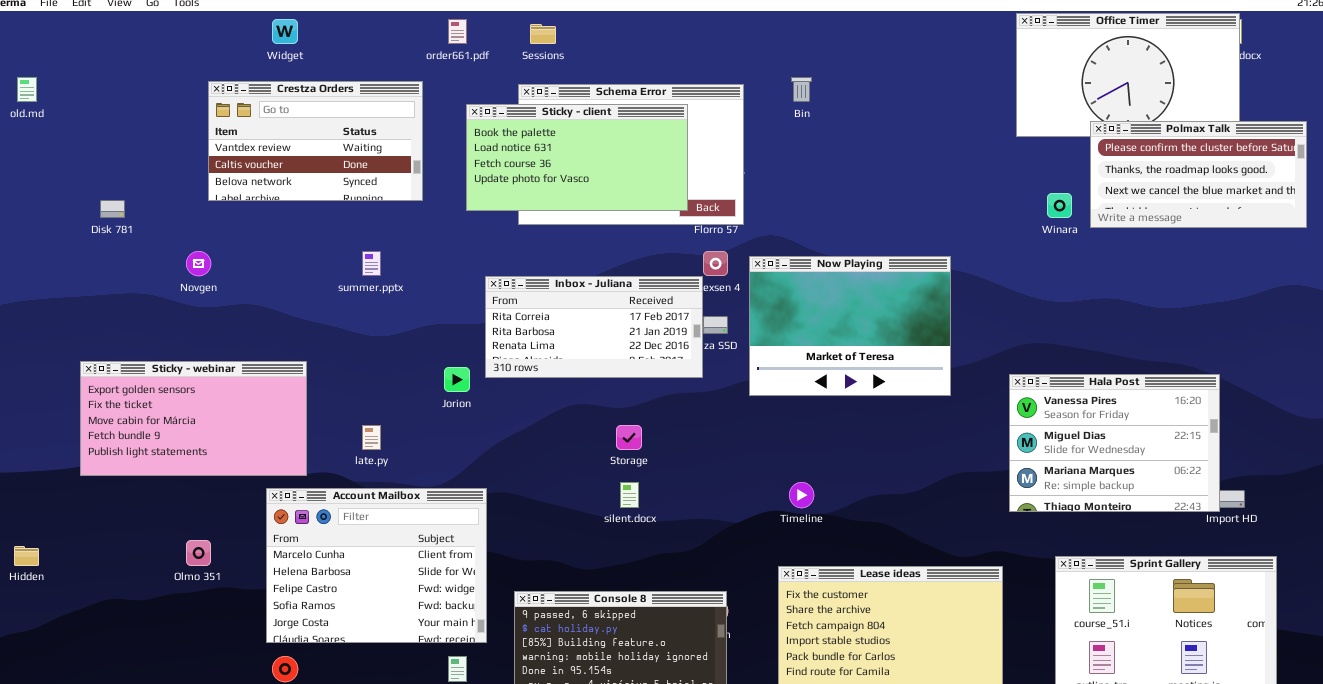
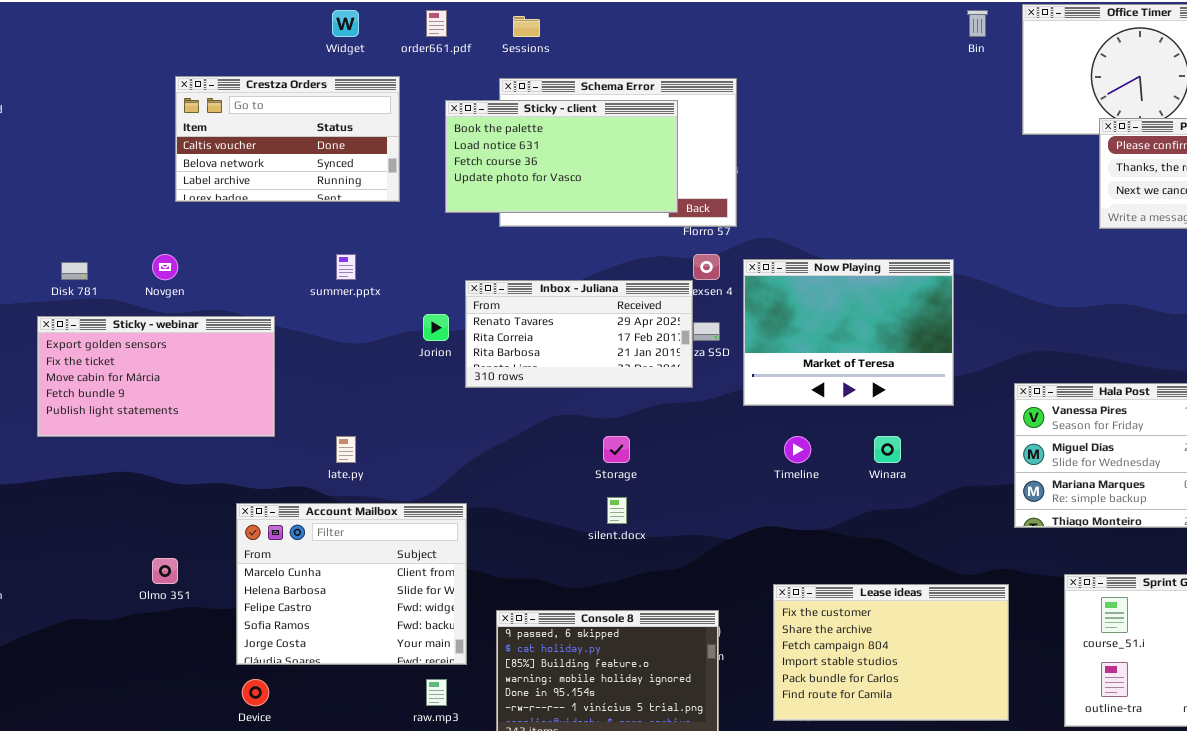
Widget: [272,19,298,44] -> [332,10,359,37], moved
Bin: [791,77,812,102] -> [967,10,988,37], moved
Crestza Orders: [208,81,423,201] -> [175,76,400,202], scrolled down 1 row
Winara: [1047,193,1072,218] -> [874,436,901,463], moved
Disk 781: [100,200,125,218] -> [61,262,88,280], moved
Inbox - Juliana: [485,276,703,378] -> [465,280,693,388], scrolled up 1 row
Sticky - webinar: [80,361,307,476] -> [37,316,275,437], moved
Jorion: [444,367,470,392] -> [423,314,449,341], moved
Timeline: [789,482,814,508] -> [784,436,811,463], moved

